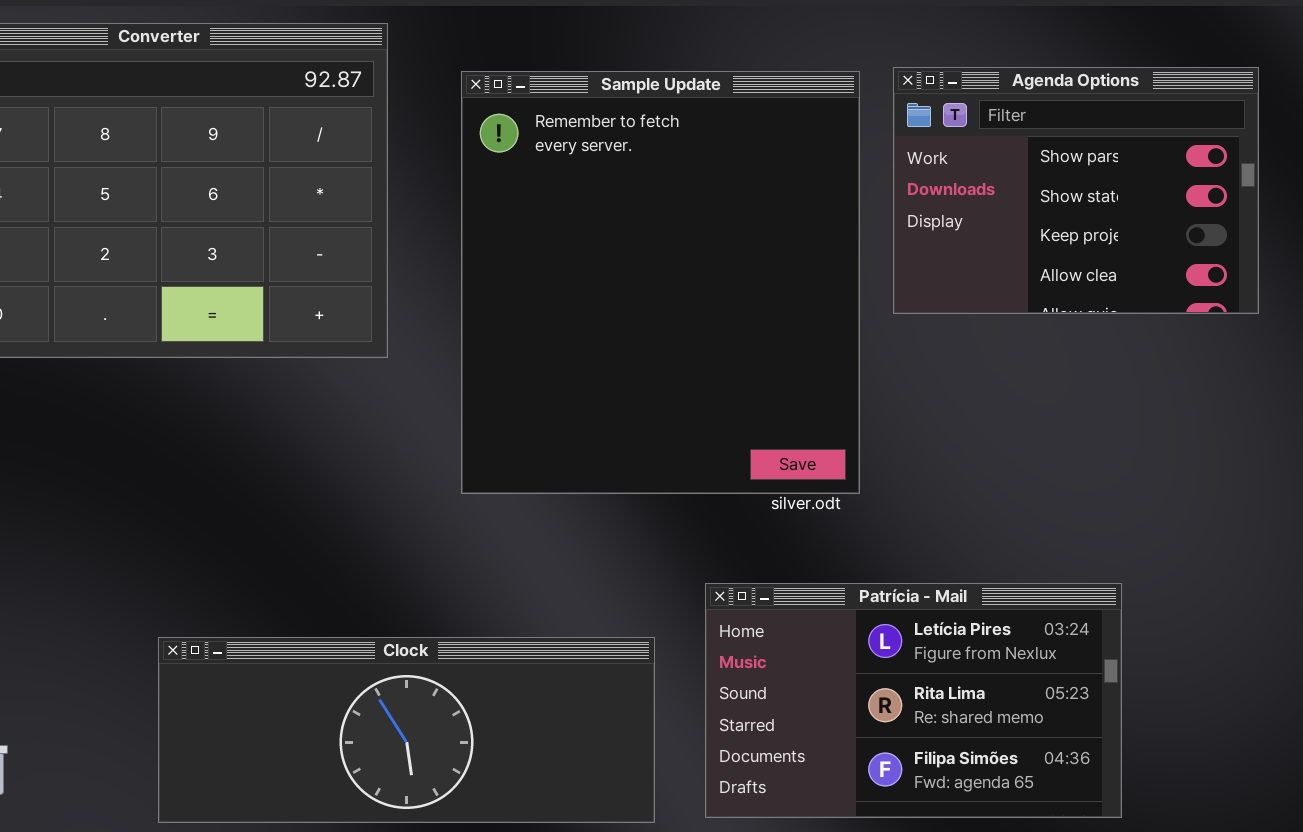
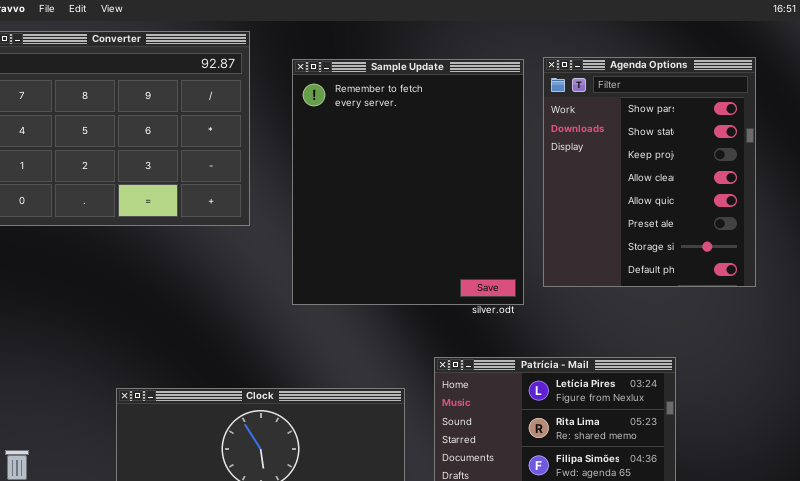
Agenda Options: [893,67,1259,314] -> [543,57,756,287], resized

